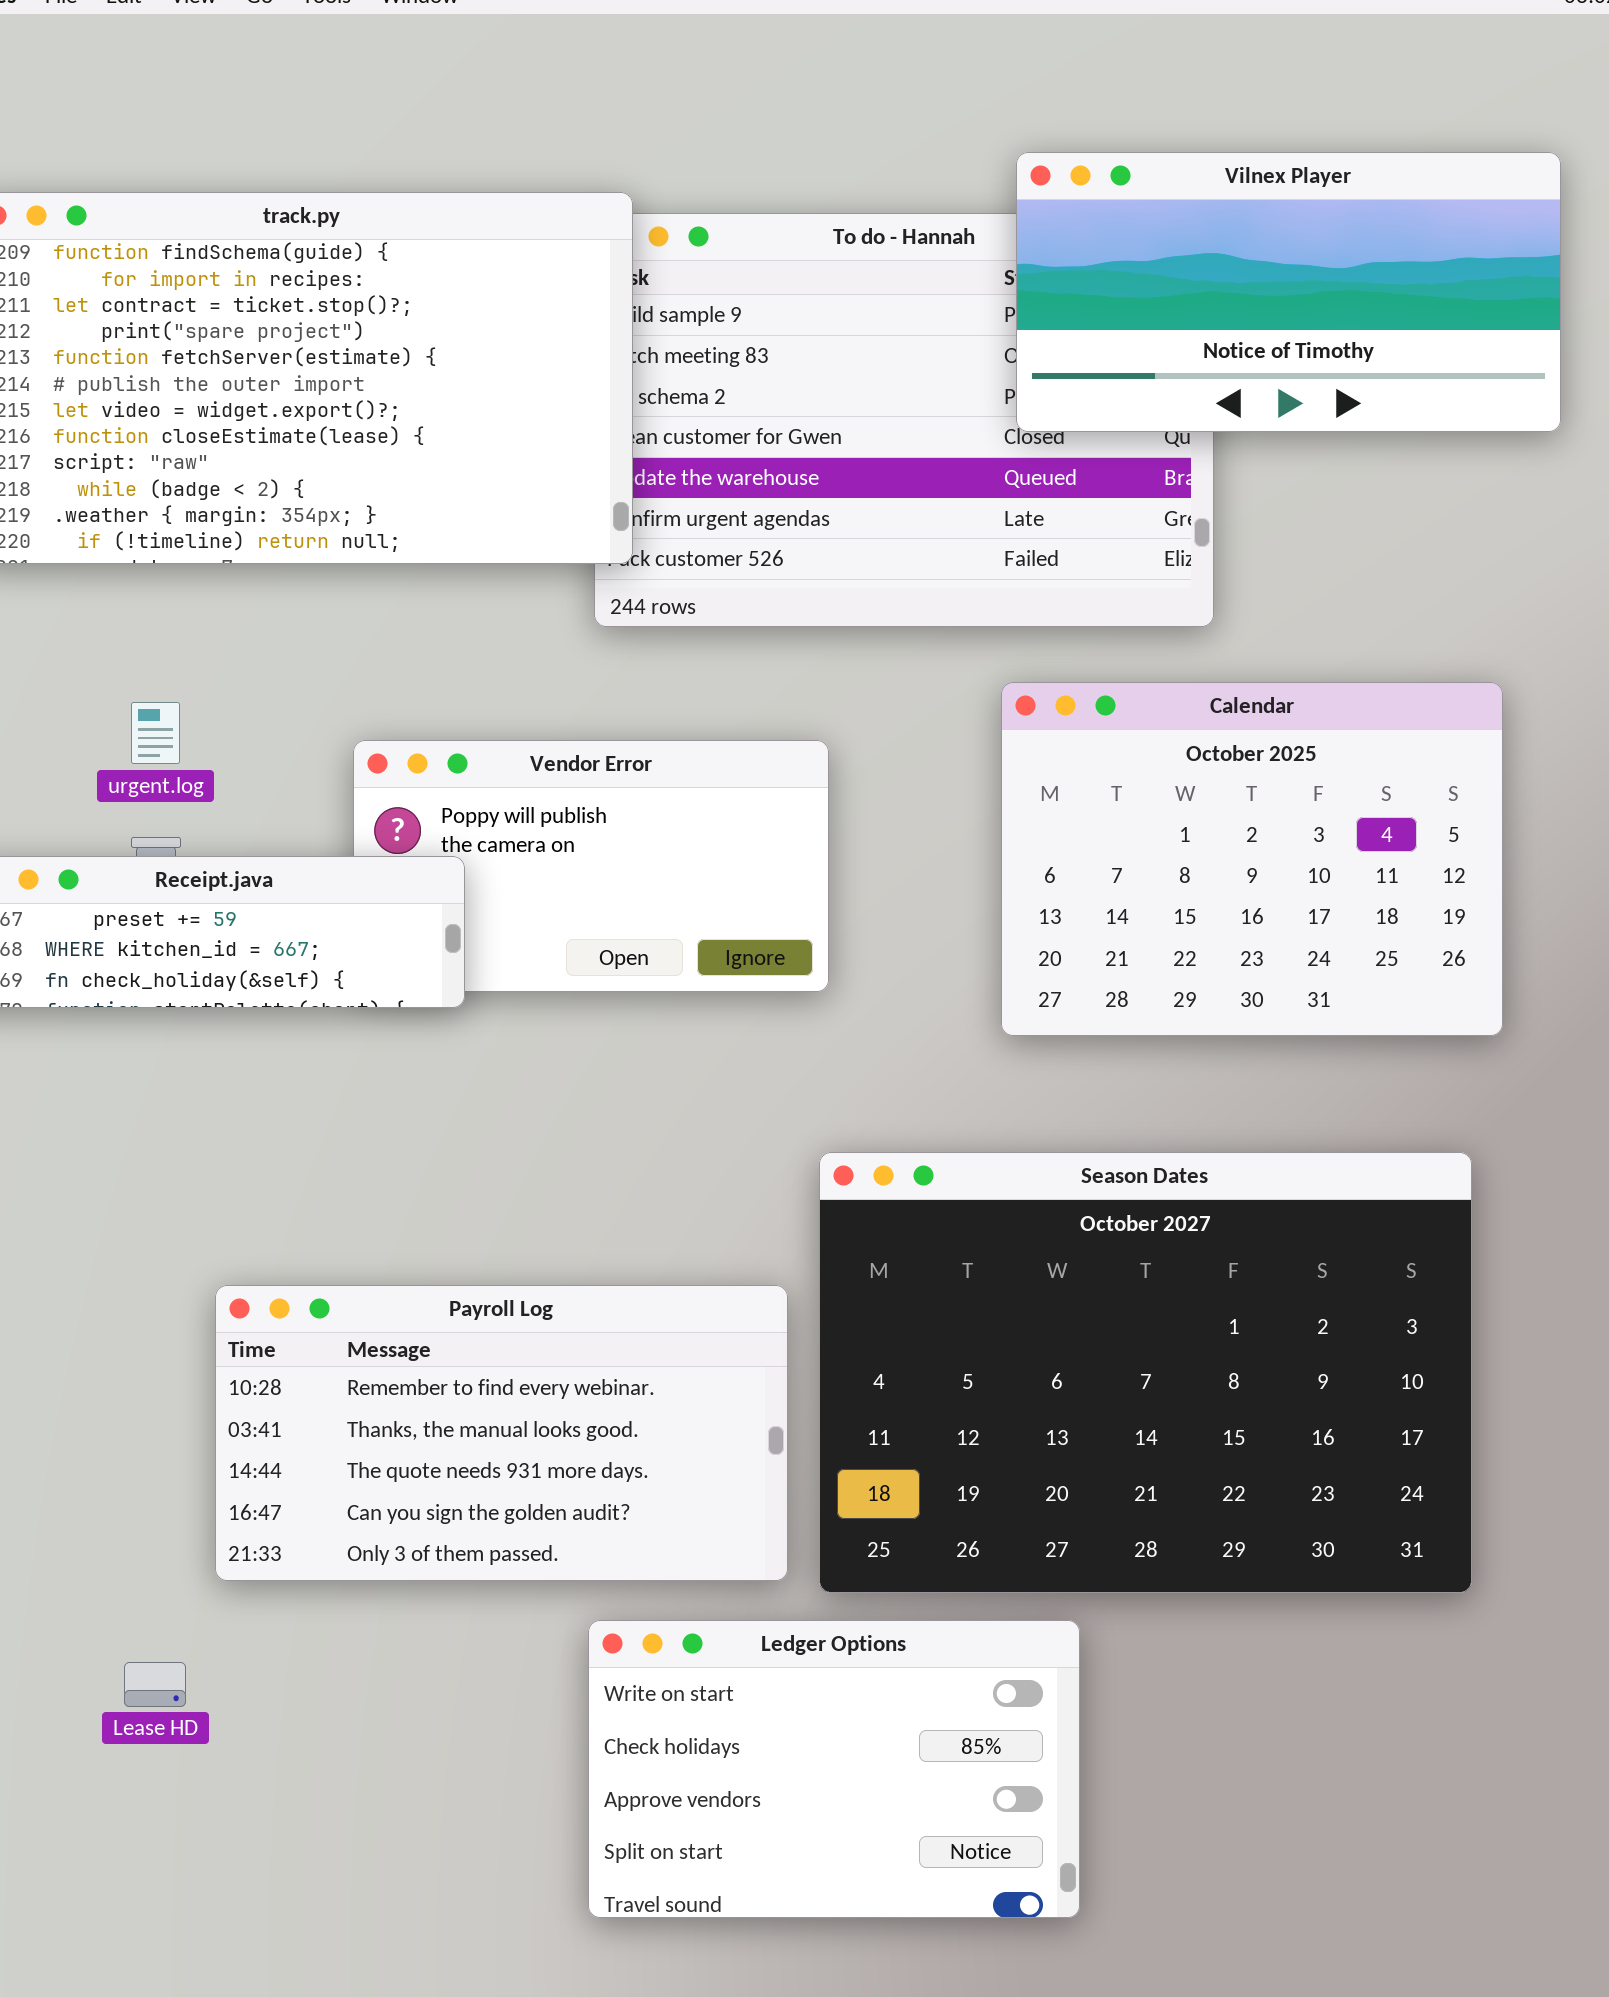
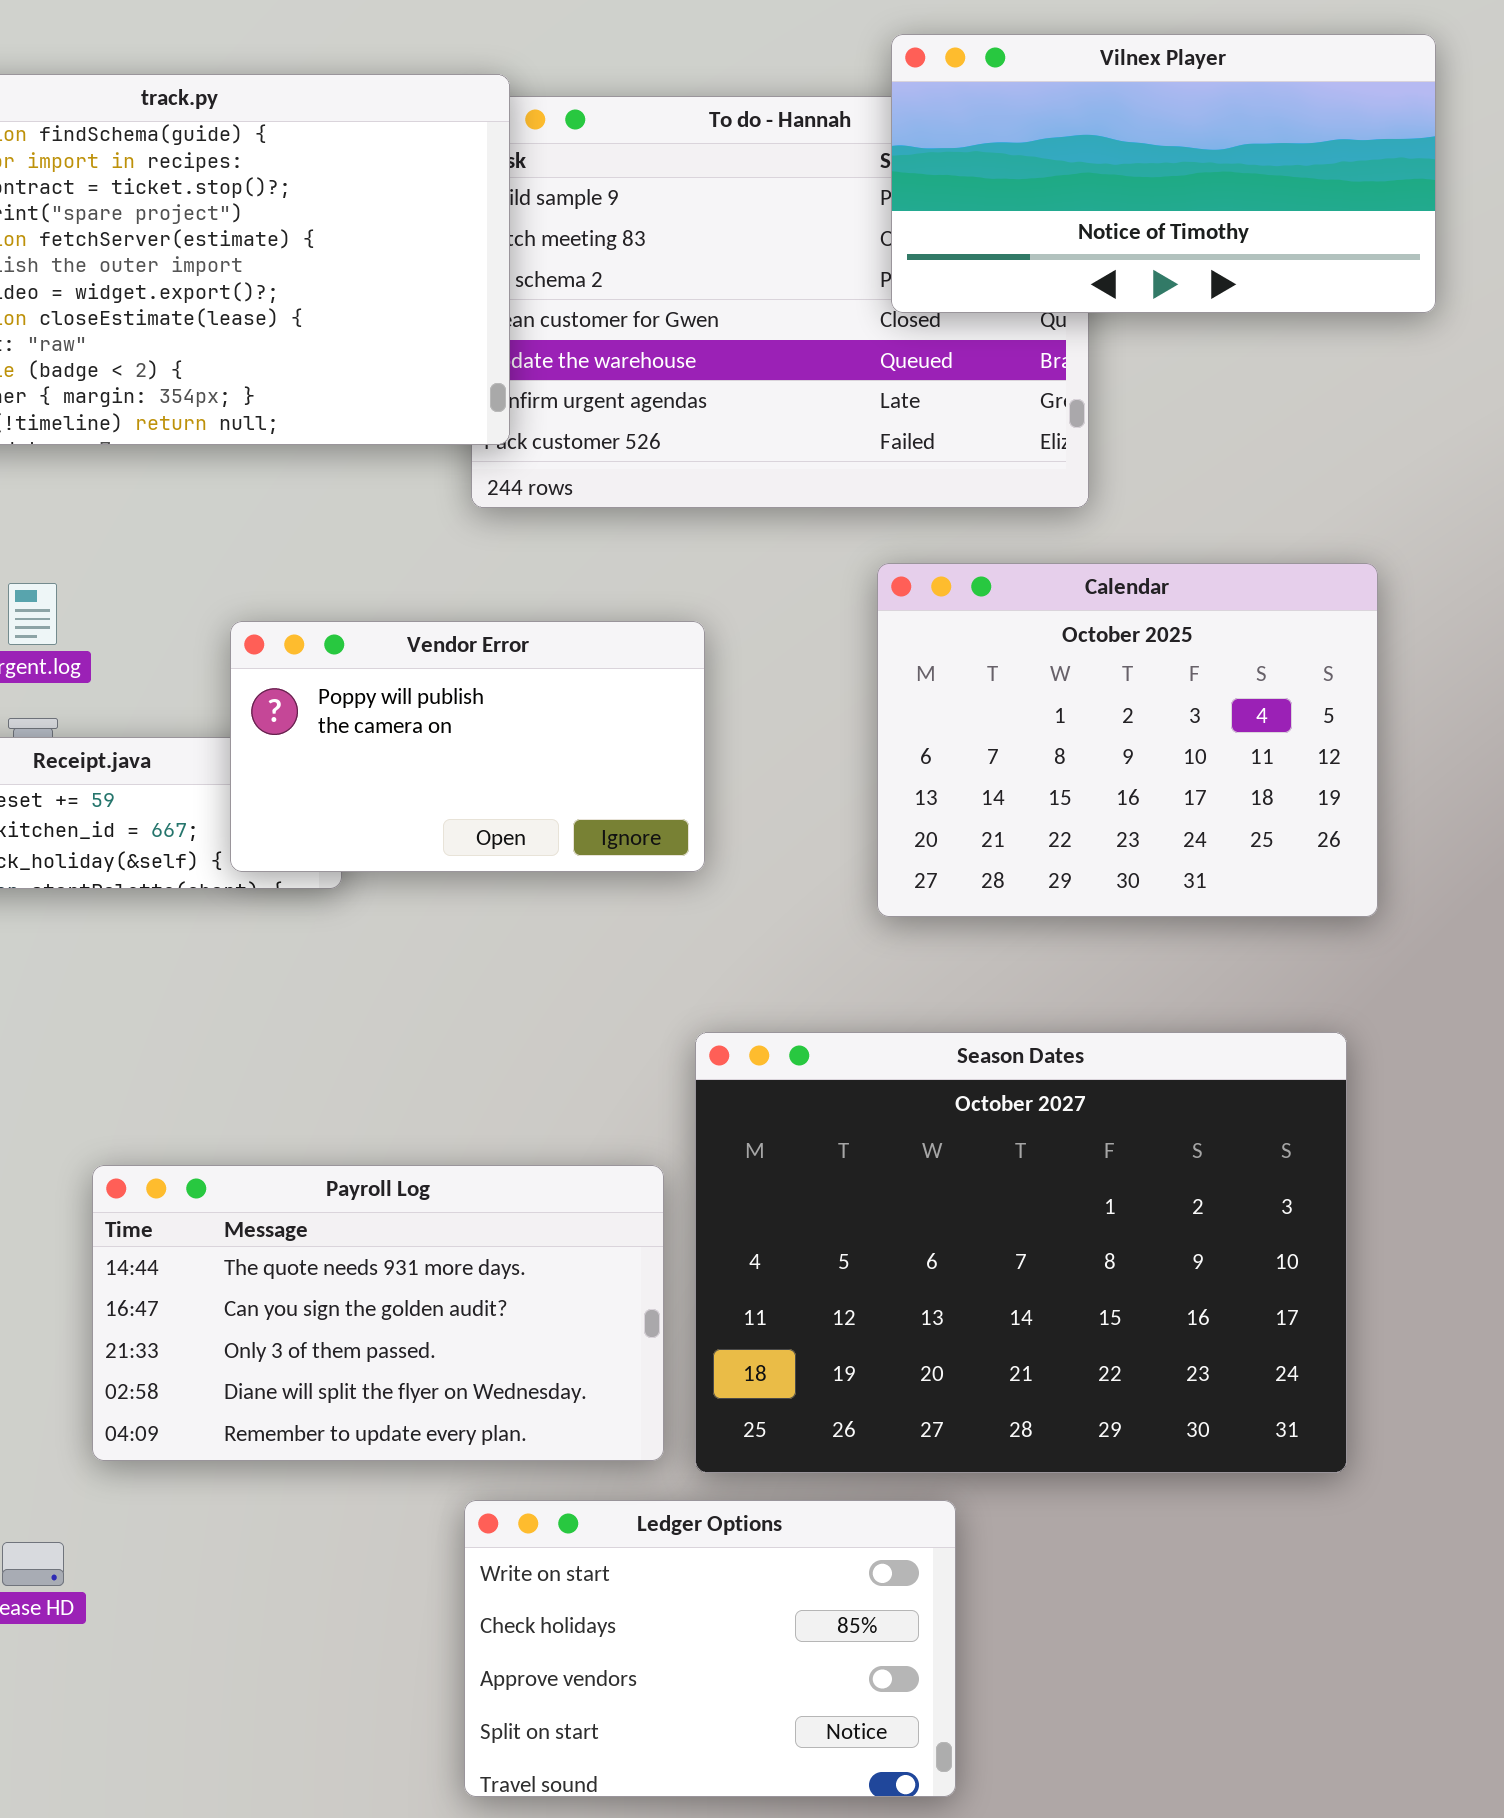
Vendor Error: [353,740,829,992] -> [230,621,705,872], raised
Payroll Log: [215,1285,788,1581] -> [92,1165,664,1461], scrolled down 2 rows

